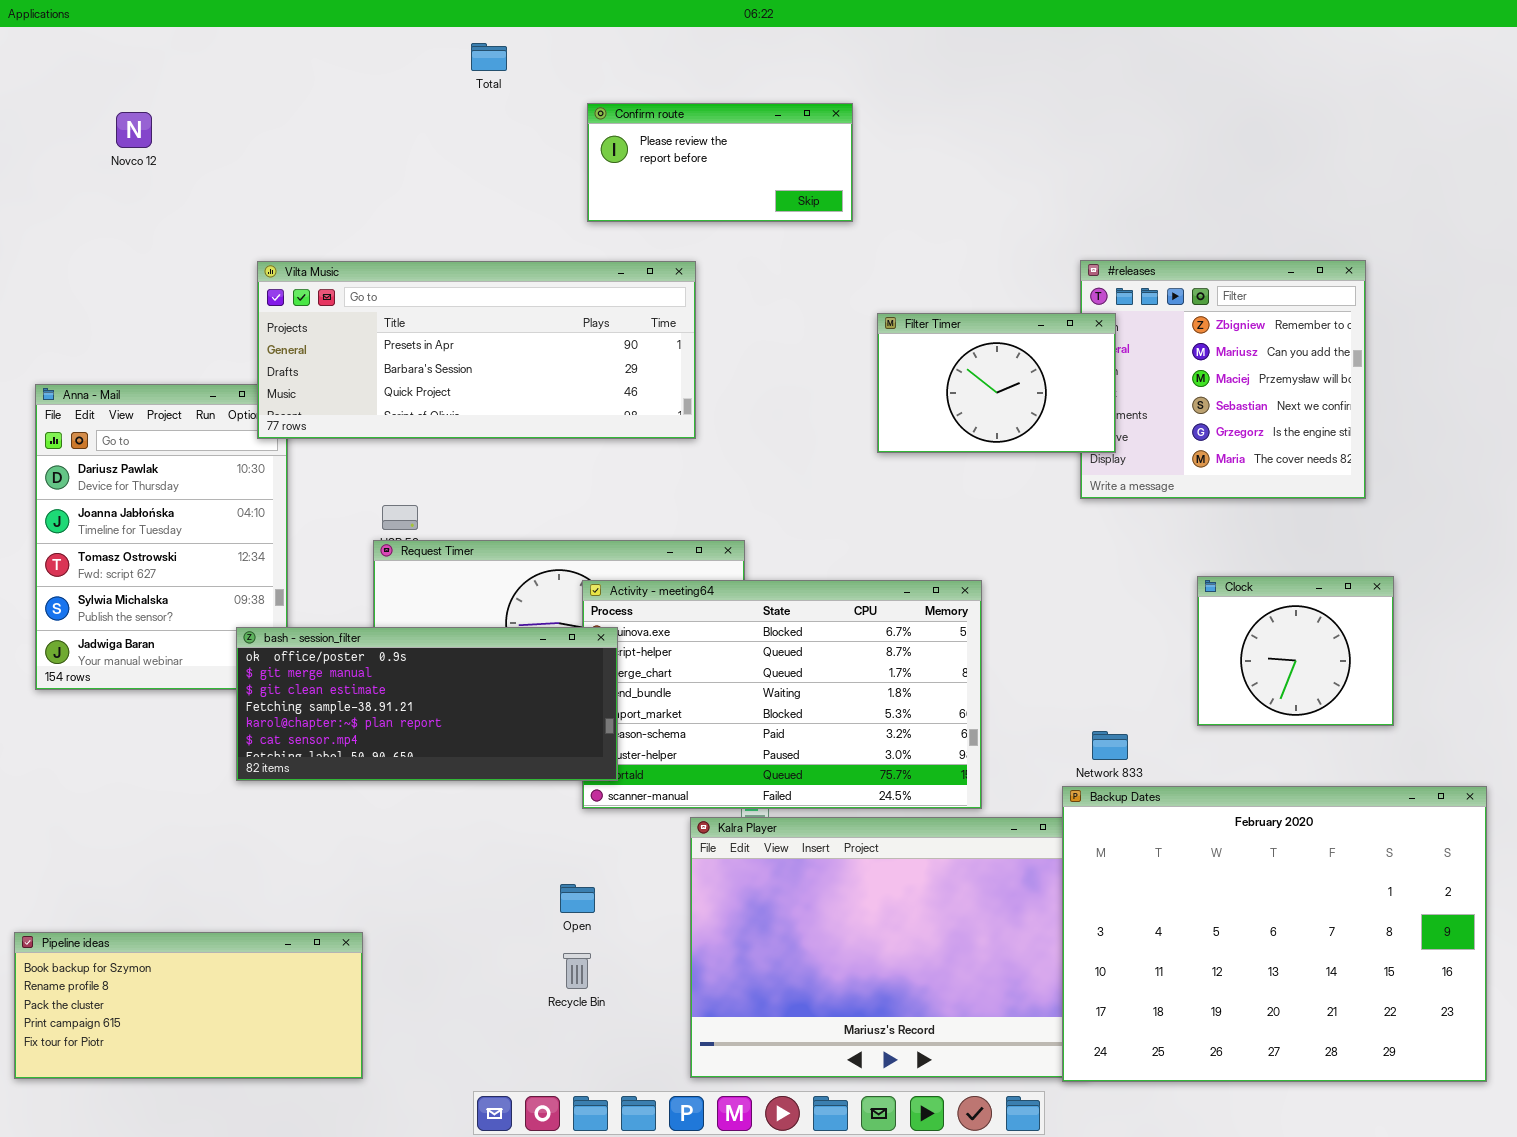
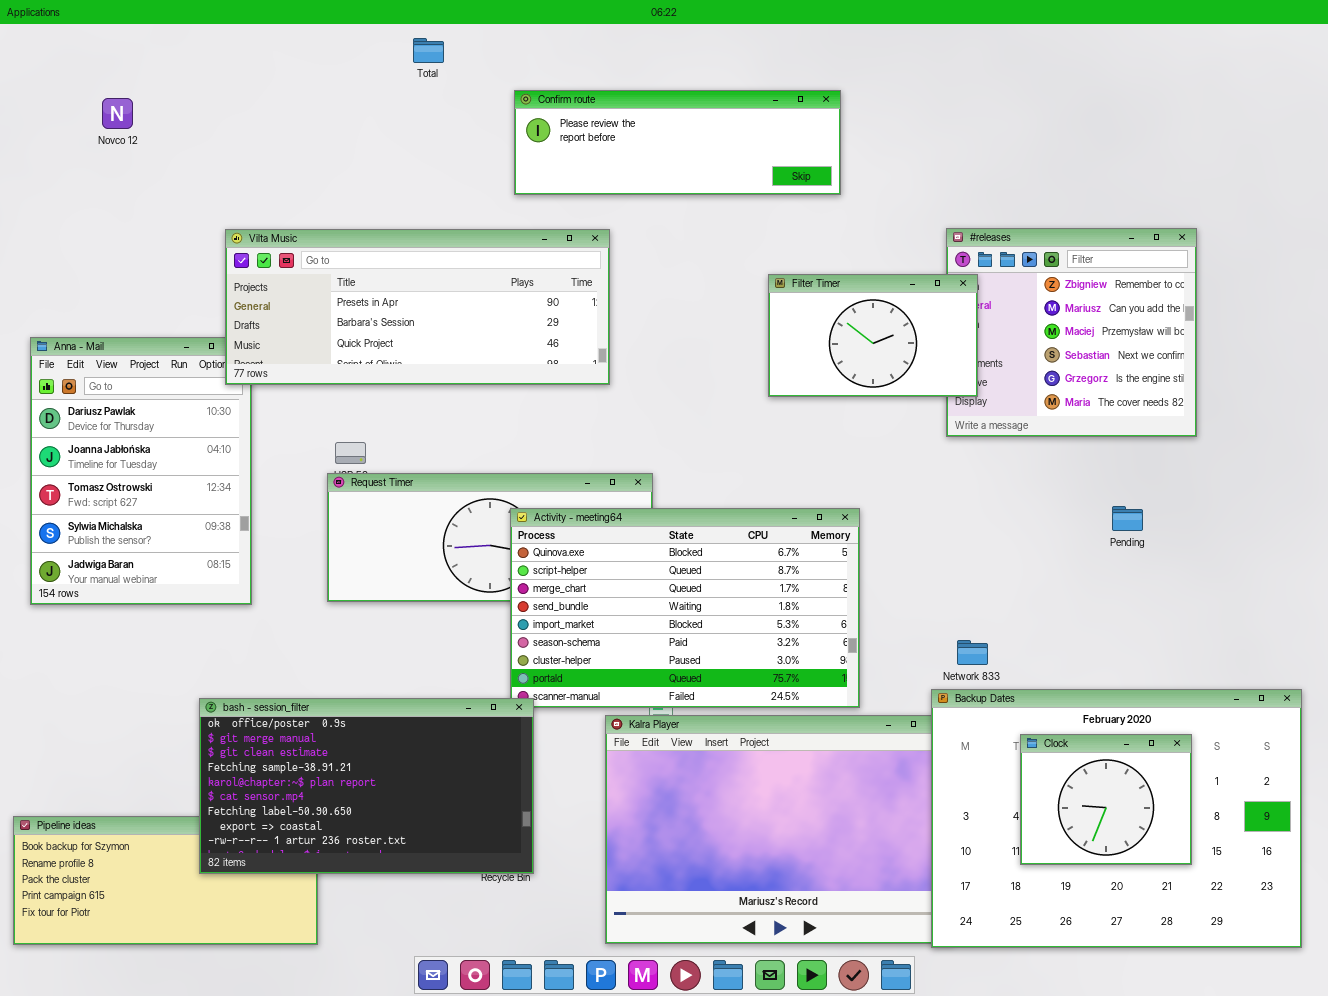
Confirm route: [587,103,853,222] -> [514,90,841,195], resized
Clock: [1197,576,1394,726] -> [1020,734,1192,865], moved
bash - session_filter: [236,627,618,781] -> [199,698,534,874], moved, resized

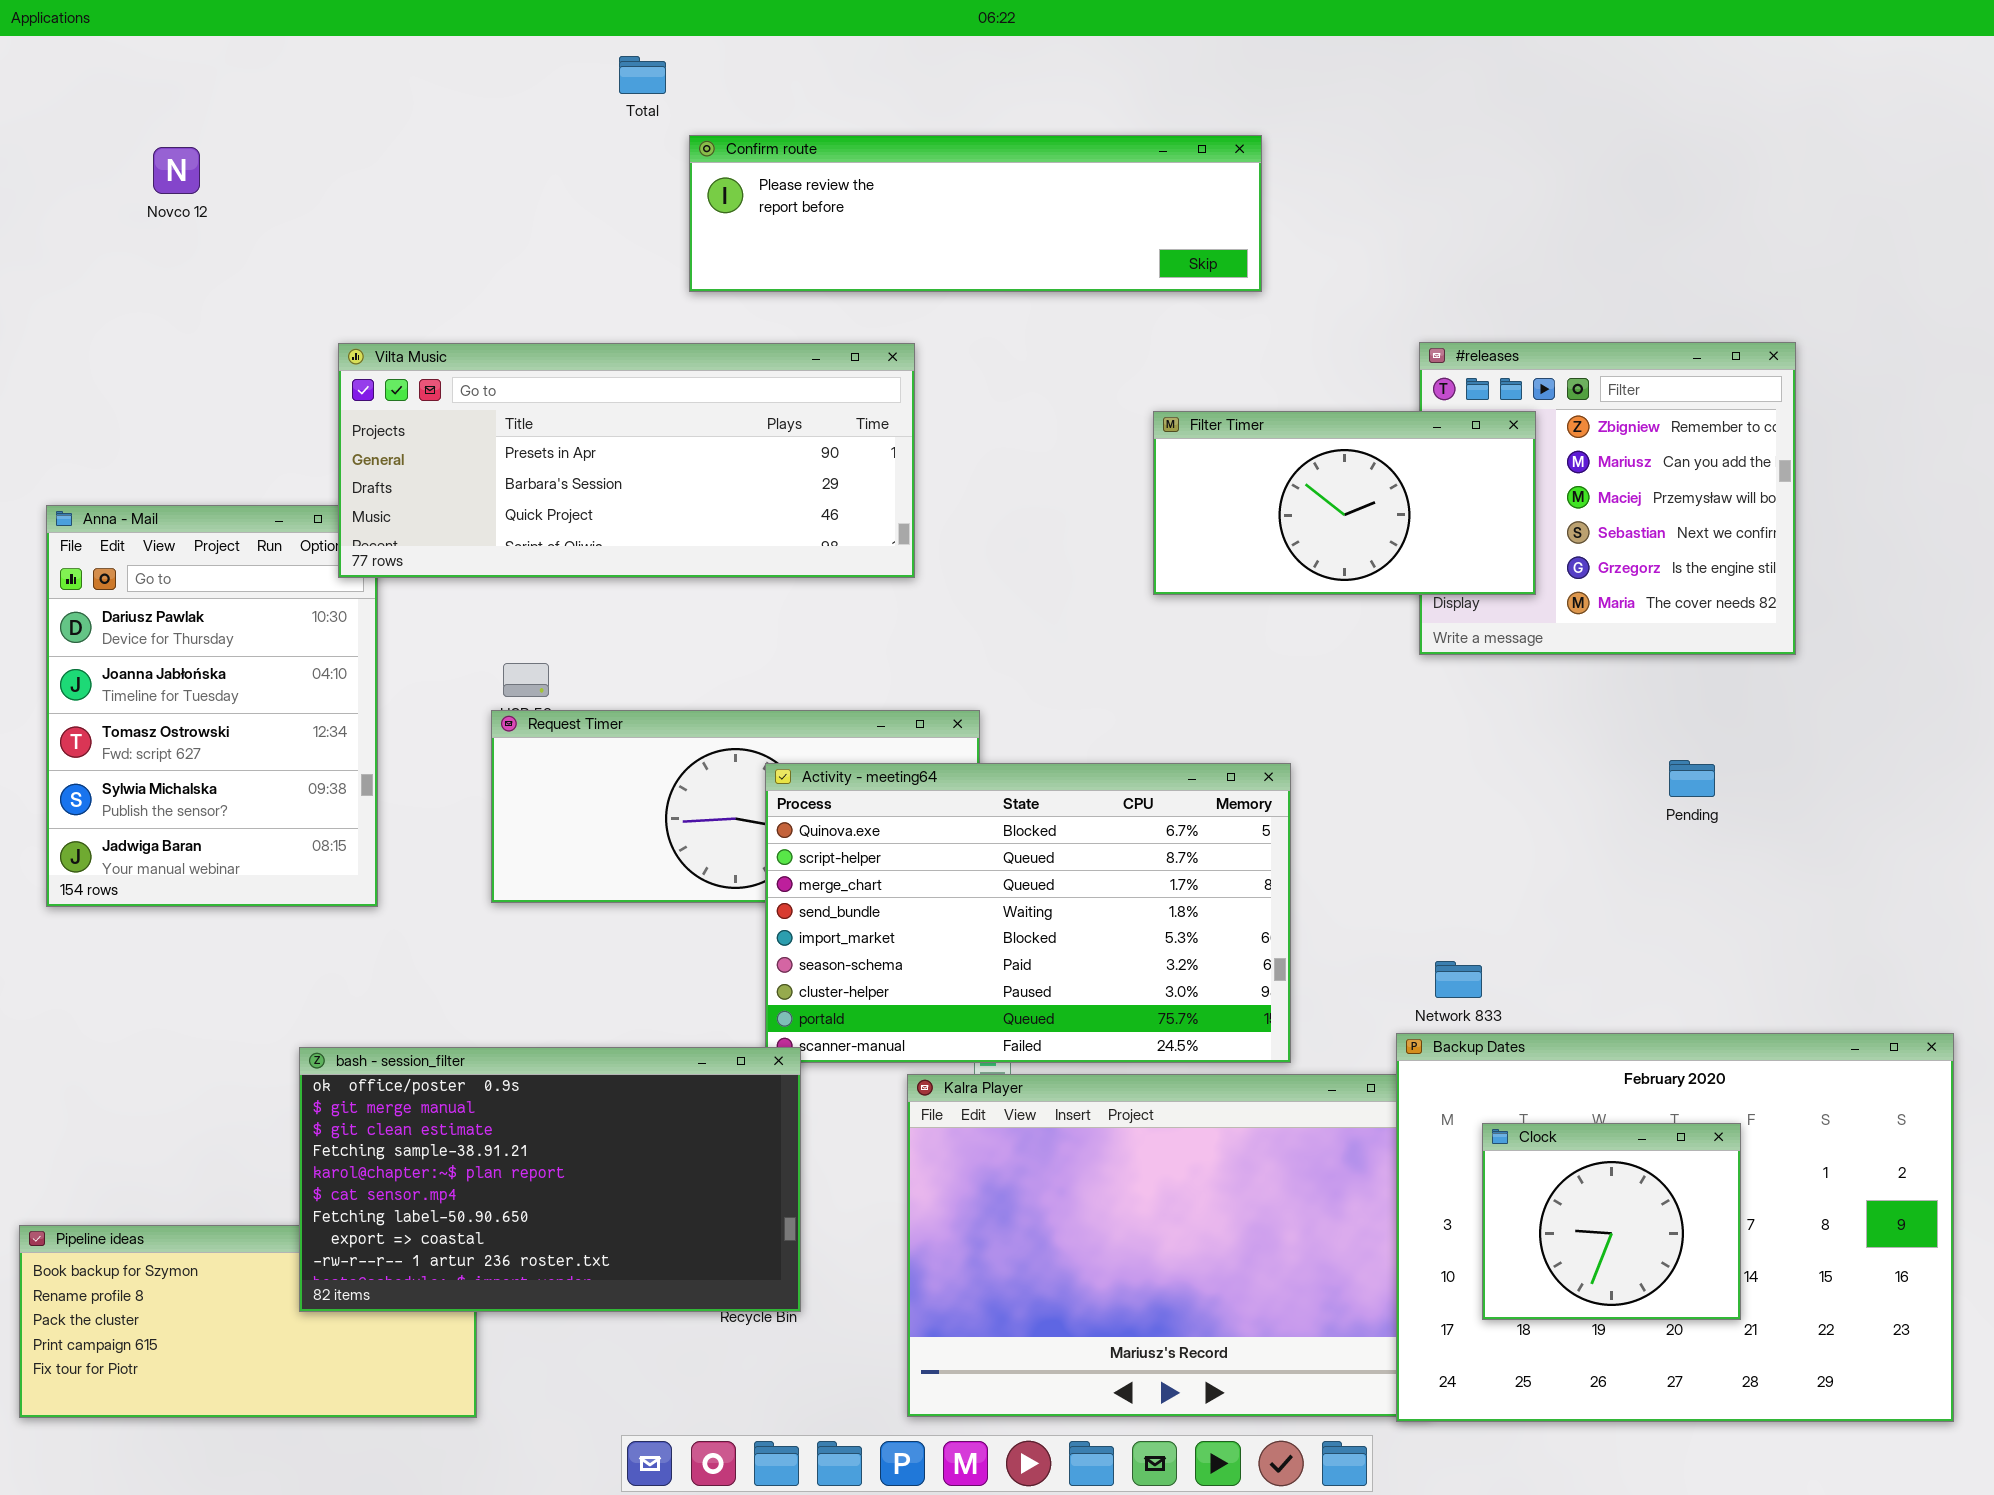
Confirm route: [514,90,841,195] -> [689,135,1262,292], resized
Filter Timer: [768,274,978,397] -> [1153,411,1536,595], resized
Clock: [1020,734,1192,865] -> [1482,1123,1741,1320], moved

